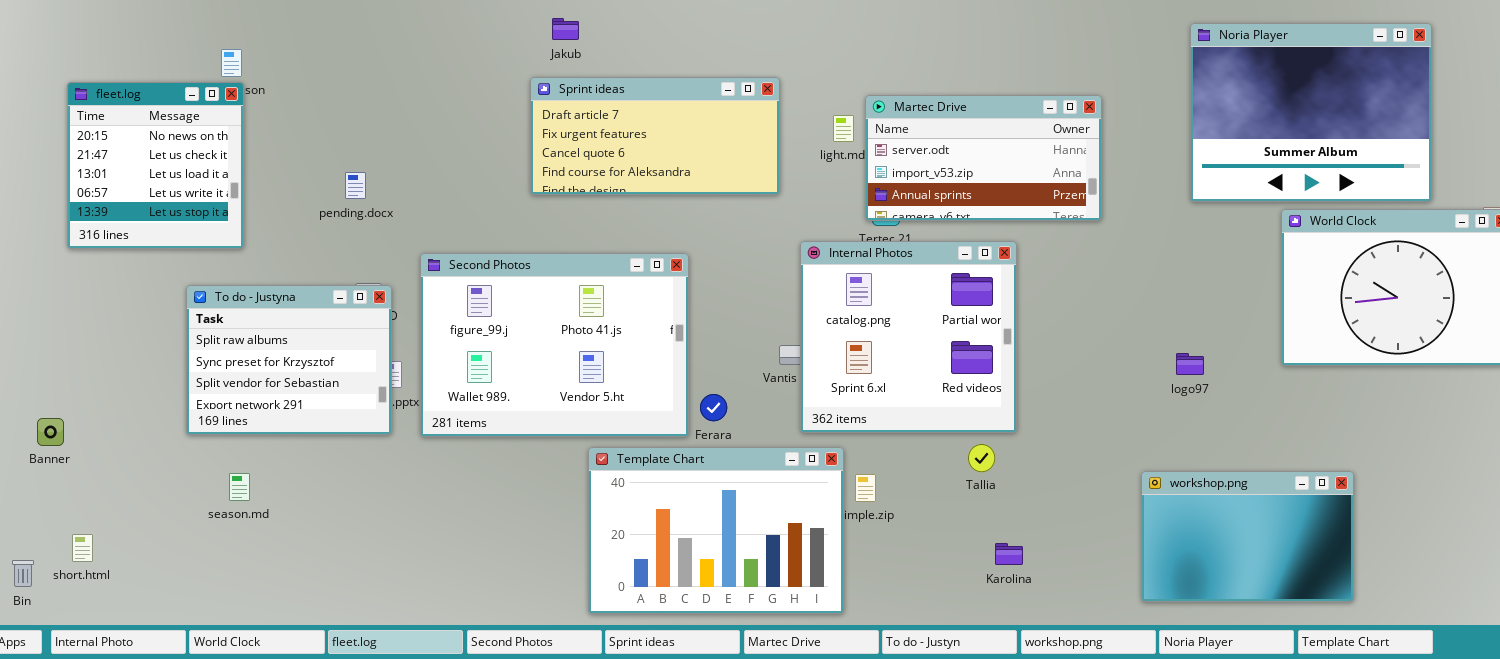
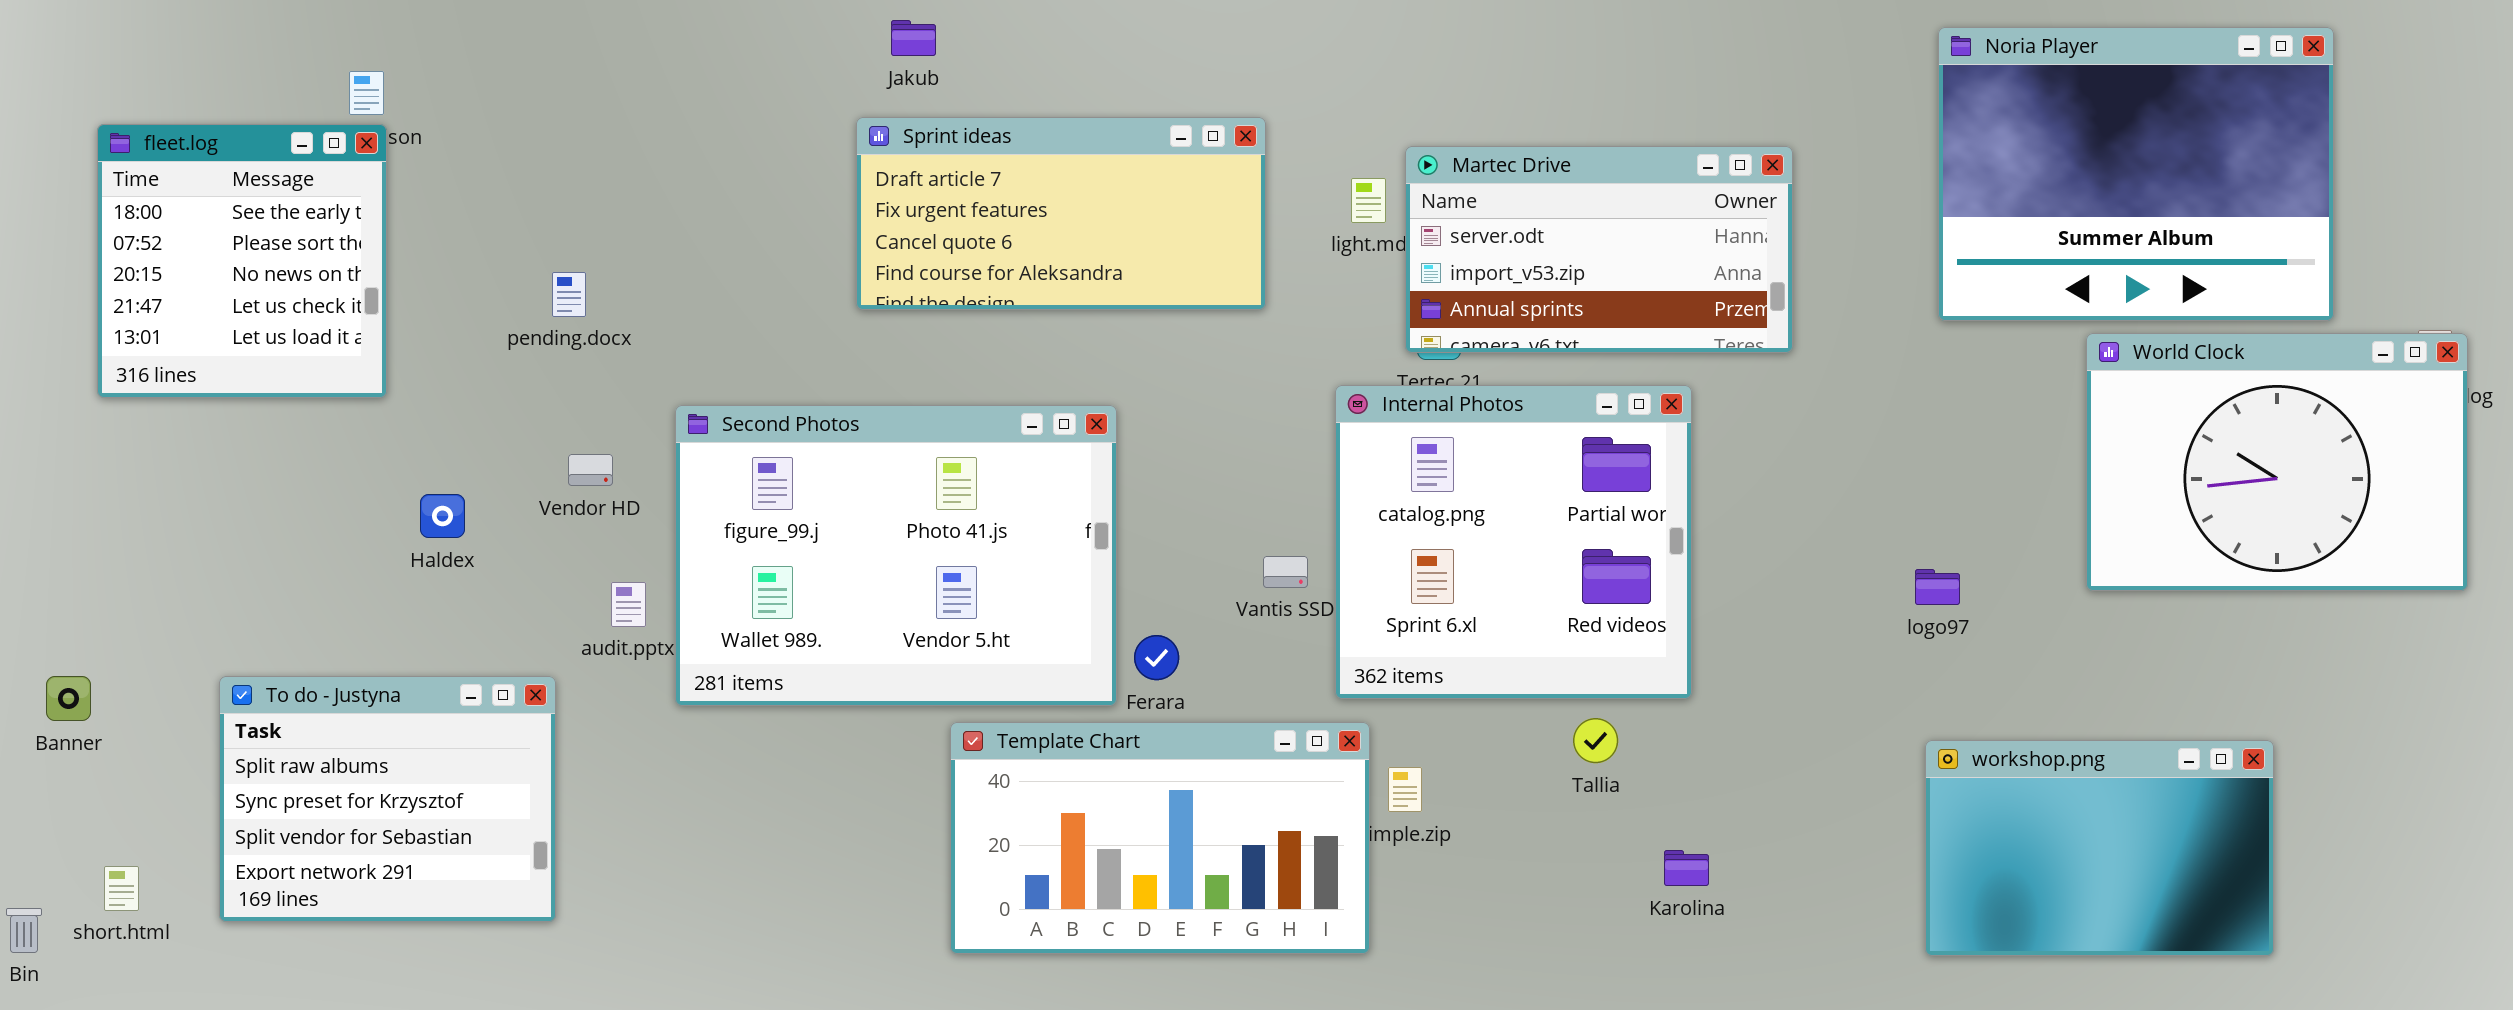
fleet.log: [67,82,244,249] -> [97,124,387,398], scrolled up 2 rows
Internal Photos: [800,241,1017,433] -> [1335,385,1692,699], moved
To do - Justyna: [186,285,392,435] -> [219,676,556,922], moved
Template Chart: [588,447,844,614] -> [950,722,1370,954], resized
workshop.png: [1141,471,1354,602] -> [1925,740,2274,956], moved
Karolina: [995,543,1023,565] -> [1664,850,1709,886], moved

